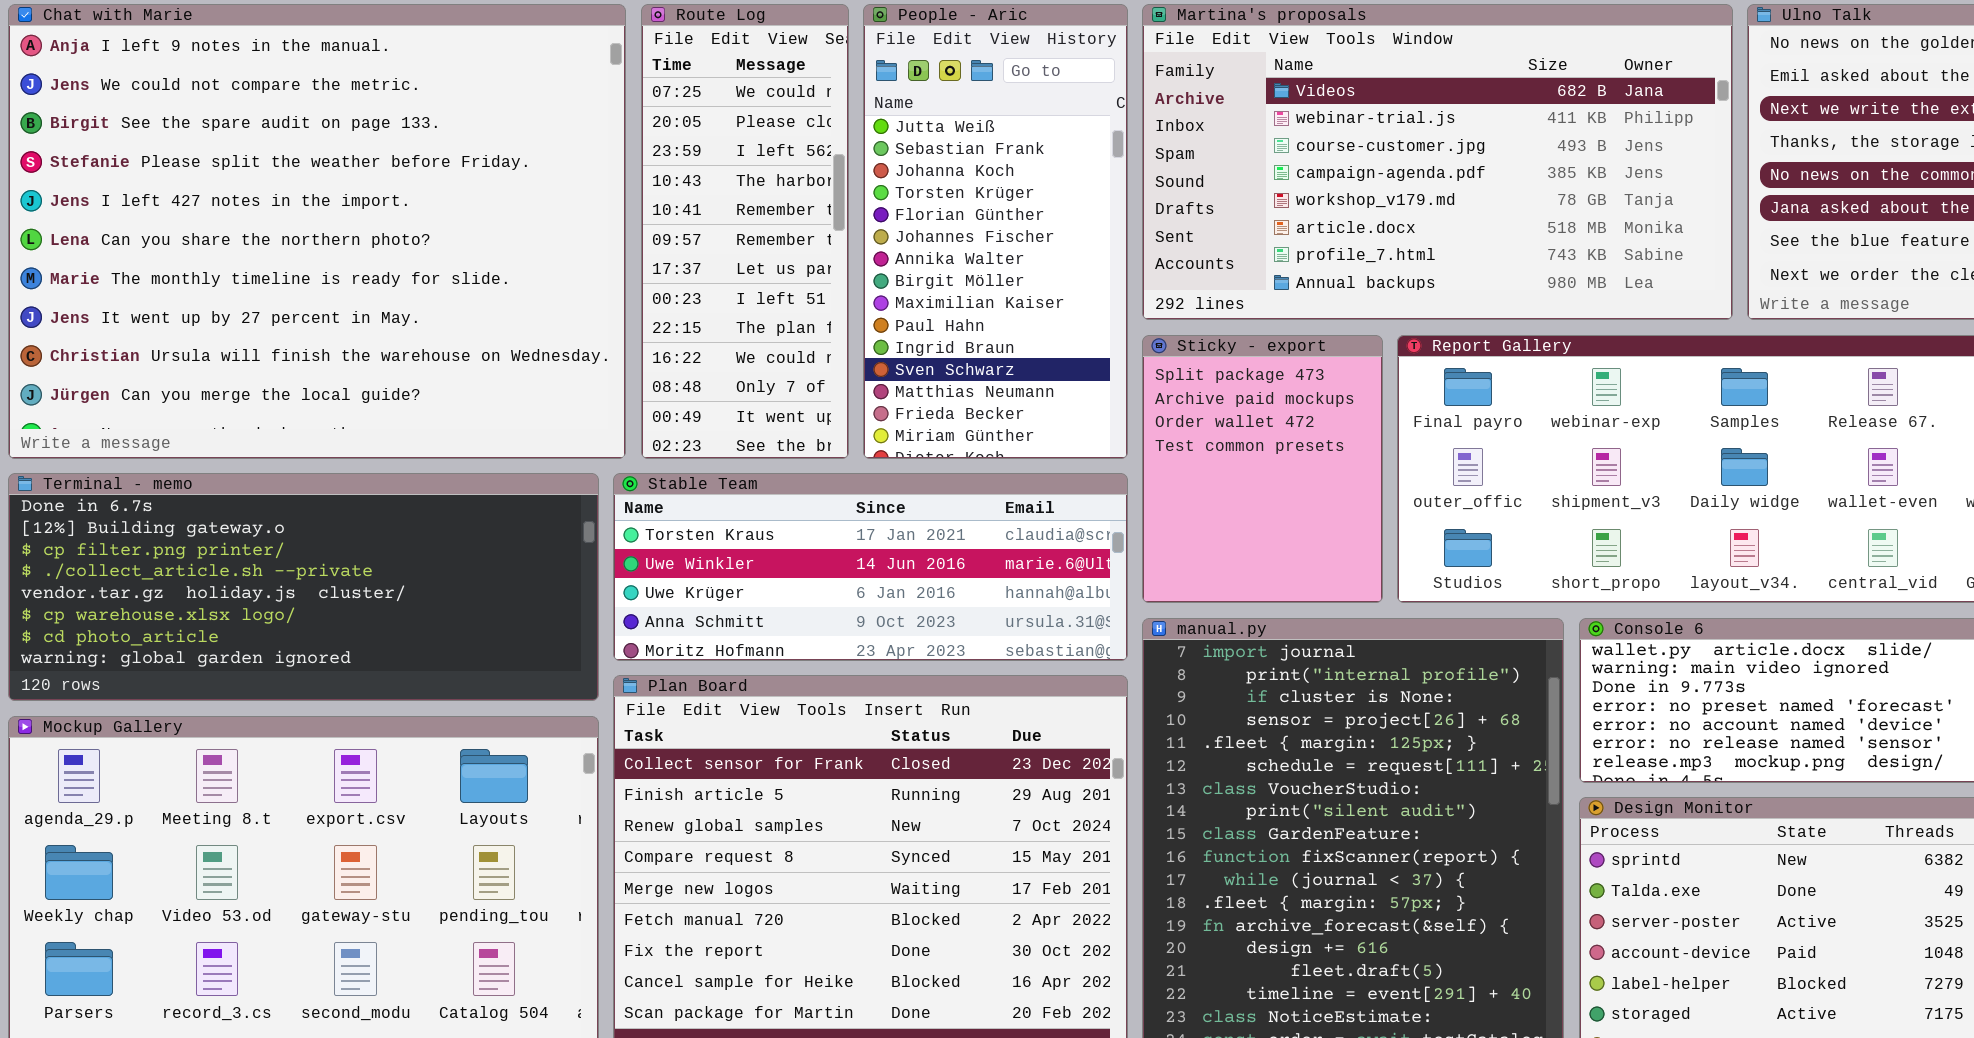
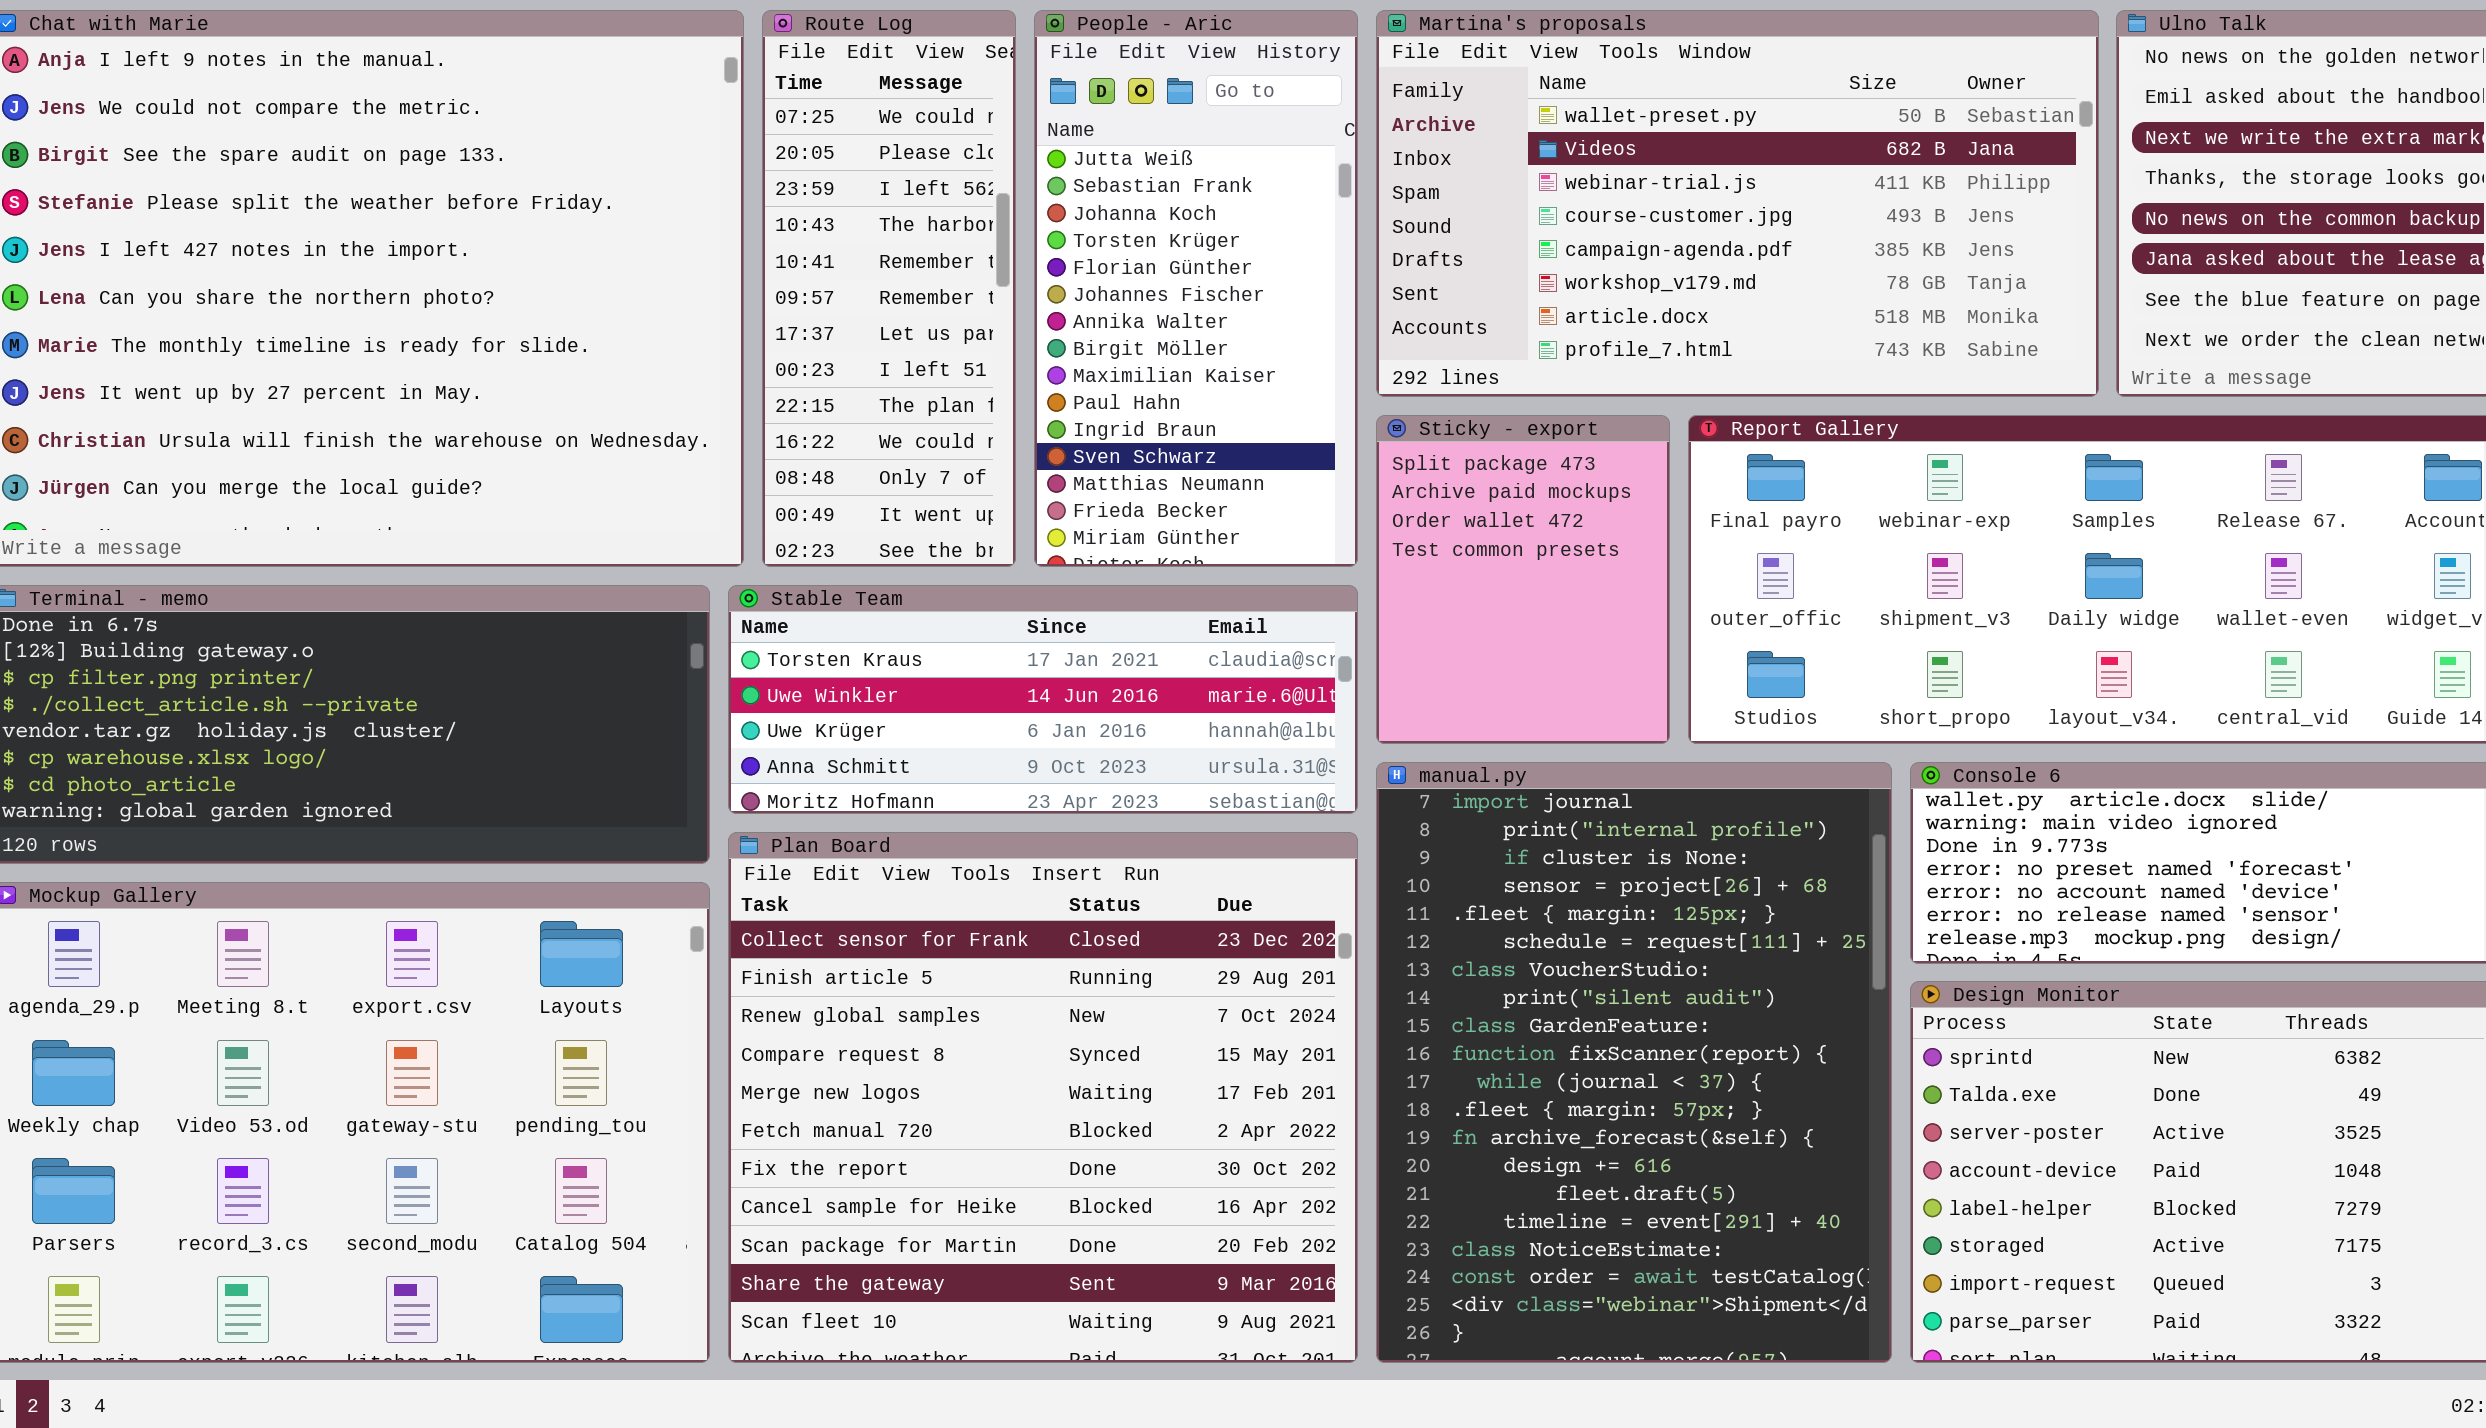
Martina's proposals: [1142,4,1733,320] -> [1376,10,2099,397], scrolled up 1 row

